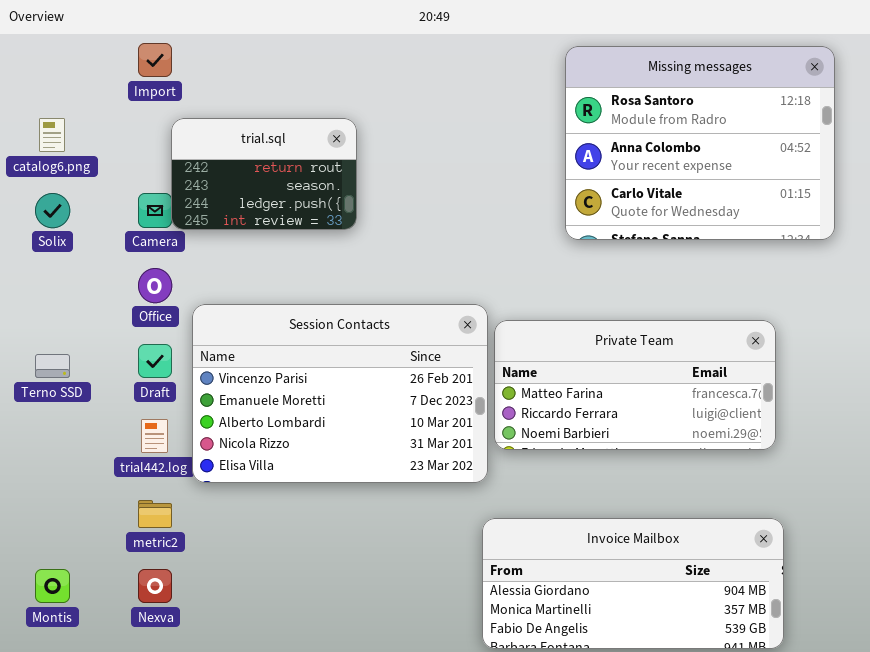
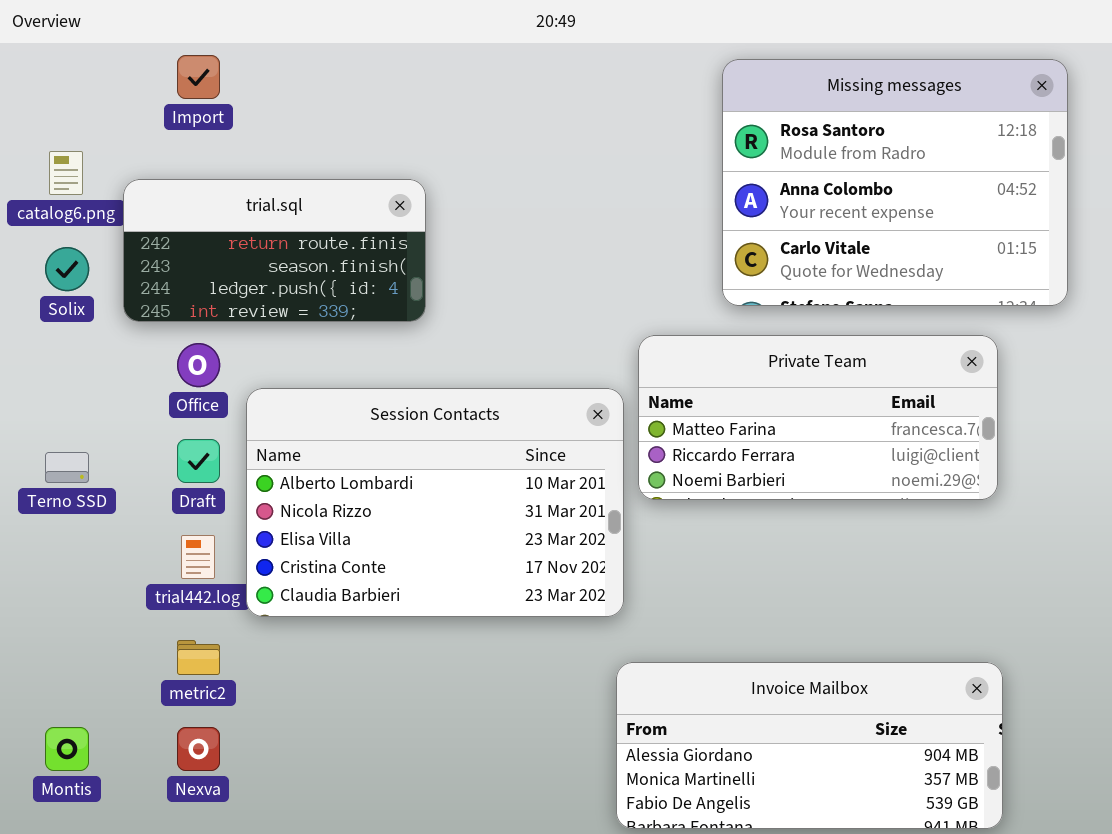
trial.sql: [171,118,357,230] -> [123,179,426,322], moved, resized
Session Contacts: [192,304,488,483] -> [246,388,624,617], scrolled down 2 rows
Private Team: [494,320,776,450] -> [638,335,998,500], moved

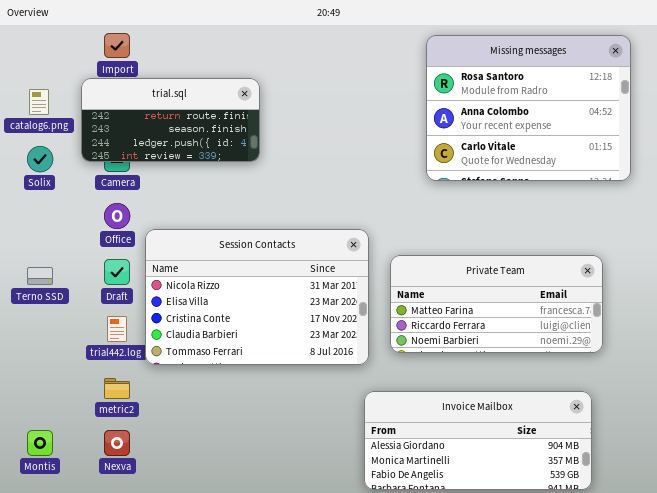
trial.sql: [123,179,426,322] -> [81,78,260,162], moved
Private Team: [638,335,998,500] -> [390,255,603,353], moved
Session Contacts: [246,388,624,617] -> [145,229,369,365], scrolled down 1 row

